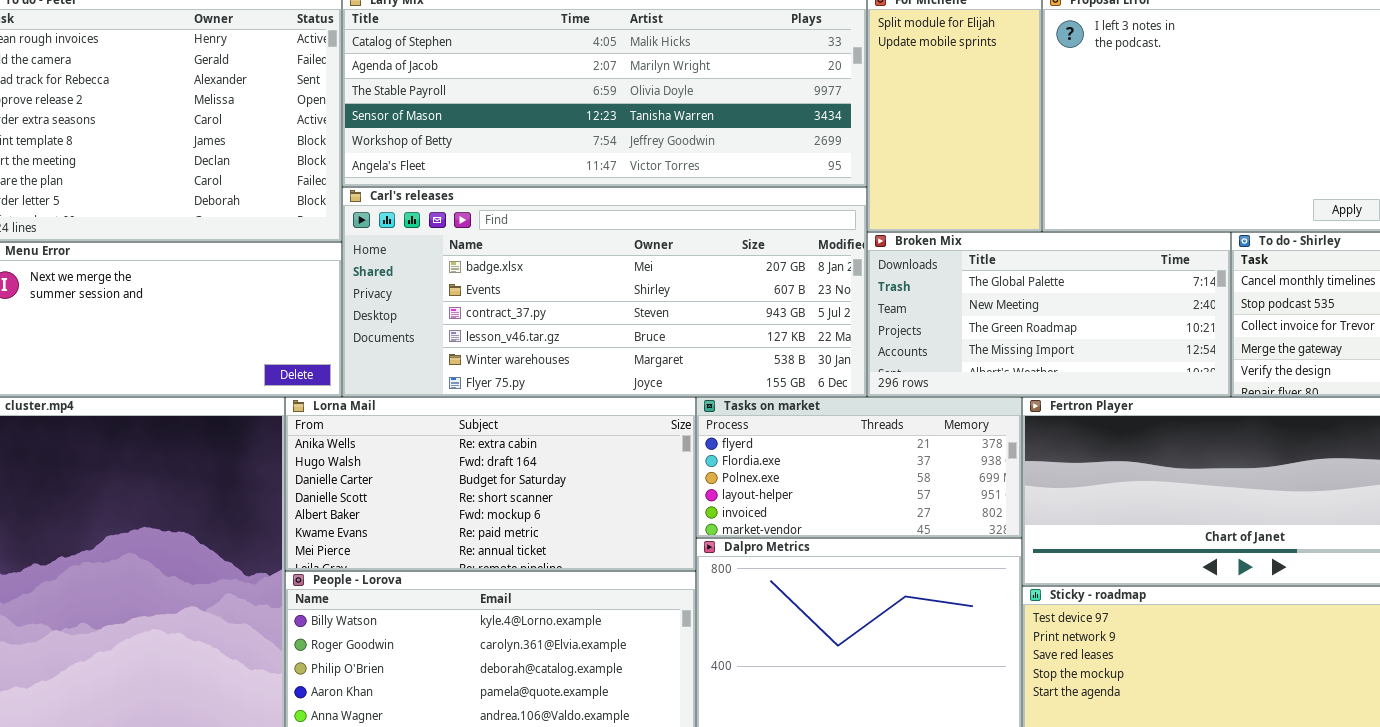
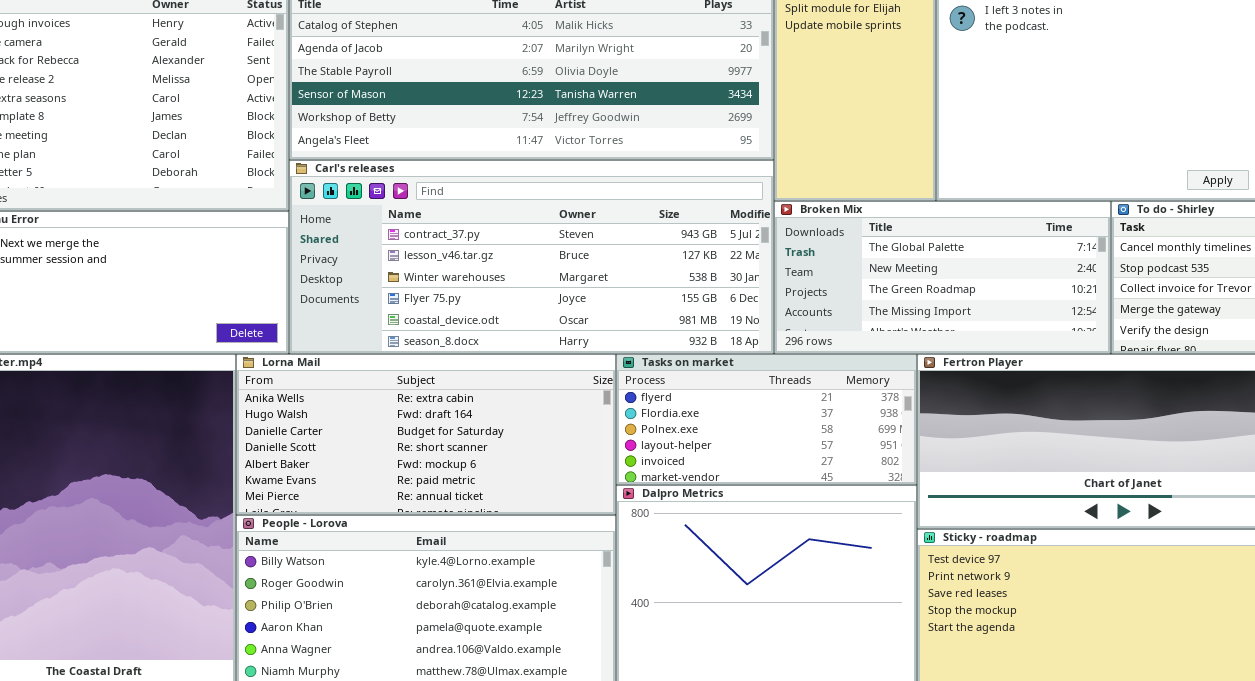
Carl's releases: [342,187,867,397] -> [289,160,774,354], scrolled down 2 rows

